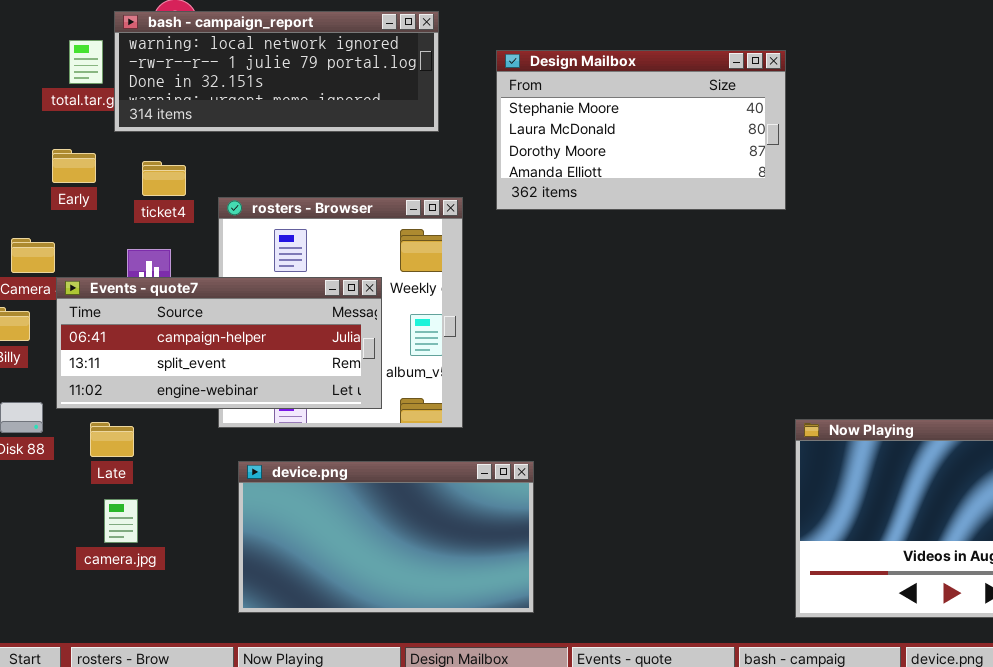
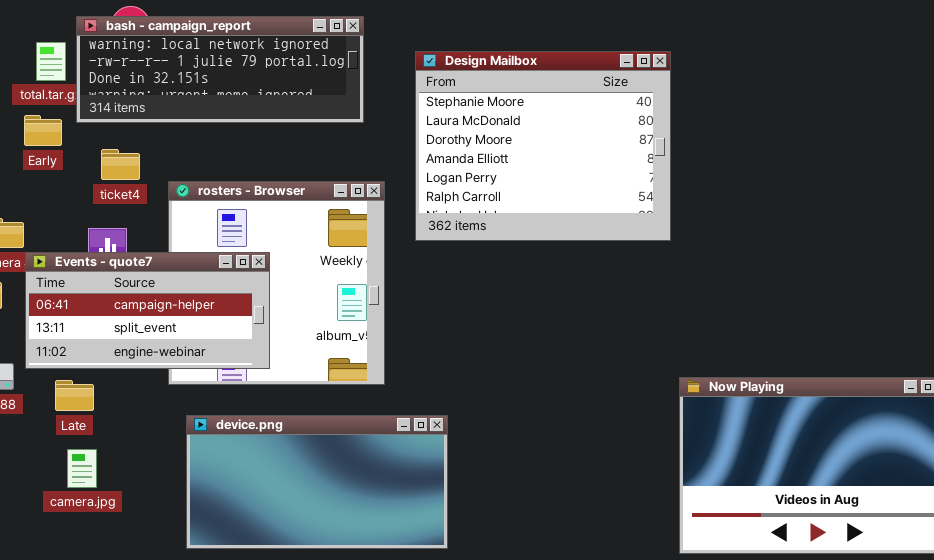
Design Mailbox: [496,50,786,210] -> [415,51,671,241], resized
Early: [52,149,96,183] -> [24,115,62,146], moved
Events - quote7: [56,277,382,409] -> [25,252,270,369], resized

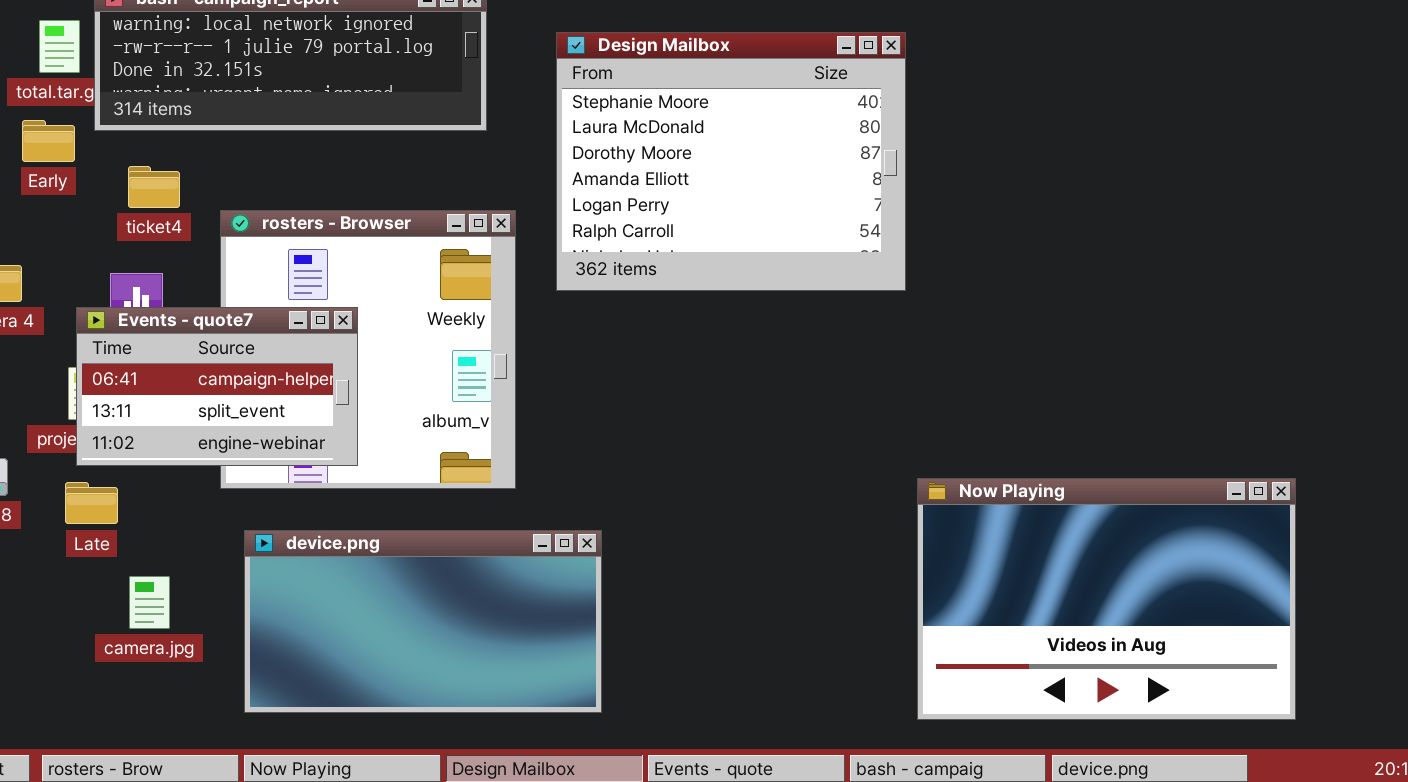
Events - quote7: [25,252,270,369] -> [76,307,358,466], resized
camera.jpg: [67,449,97,488] -> [129,576,170,629], moved

